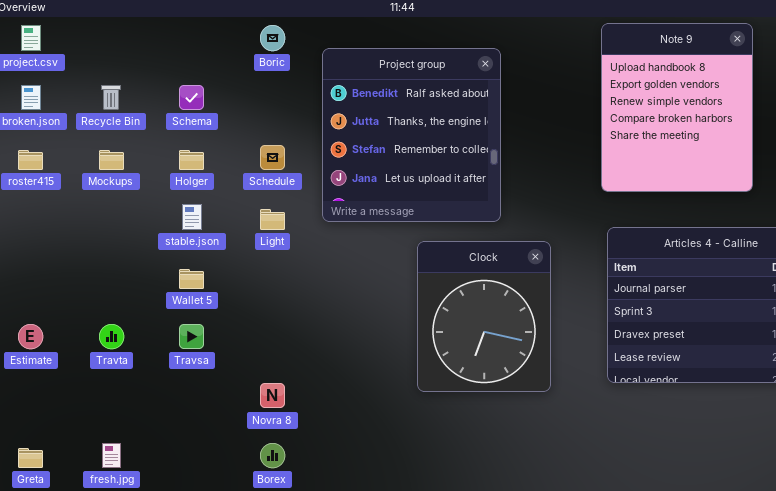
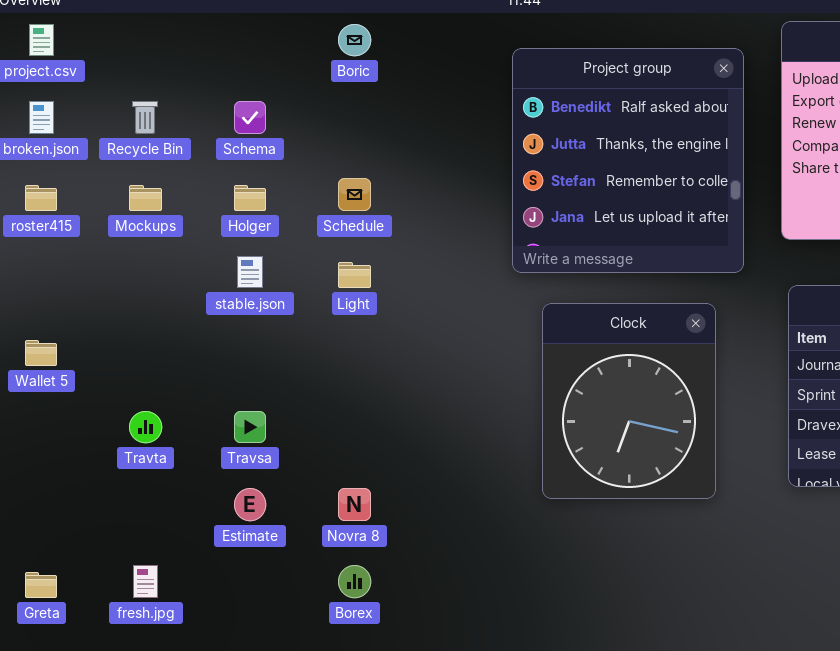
Project group: [322,48,501,222] -> [512,48,744,273], moved
Wallet 5: [179,269,204,289] -> [25,340,57,366], moved
Estimate: [18,324,43,349] -> [234,488,266,521], moved

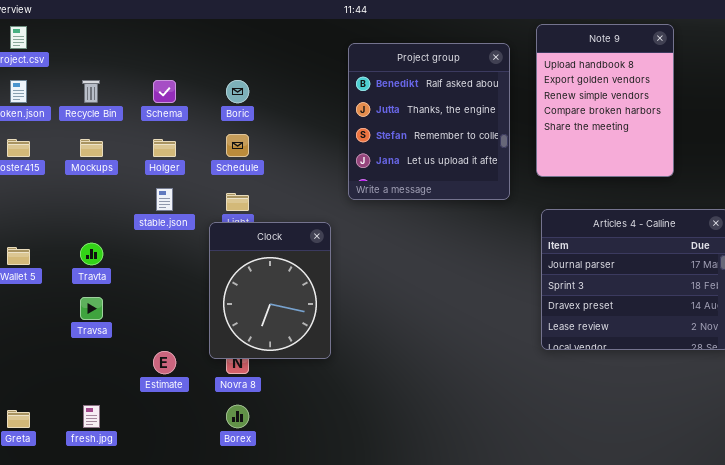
Boric: [338,24,371,56] -> [226,80,249,103], moved
Clock: [542,303,716,499] -> [209,222,331,359], moved
Travta: [129,411,162,443] -> [80,243,103,265], moved
Travsa: [234,411,266,443] -> [80,297,103,320], moved

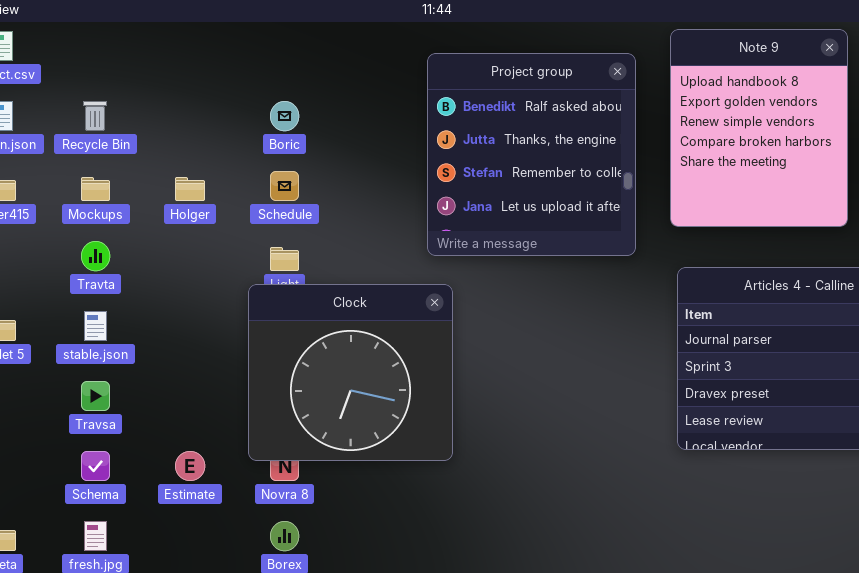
Schema: [153,80,176,103] -> [81,451,110,481], moved
stable.json: [156,188,173,211] -> [84,311,107,341], moved
Clock: [209,222,331,359] -> [248,284,453,461], resized
Travta: [80,243,103,265] -> [81,241,110,271], moved

